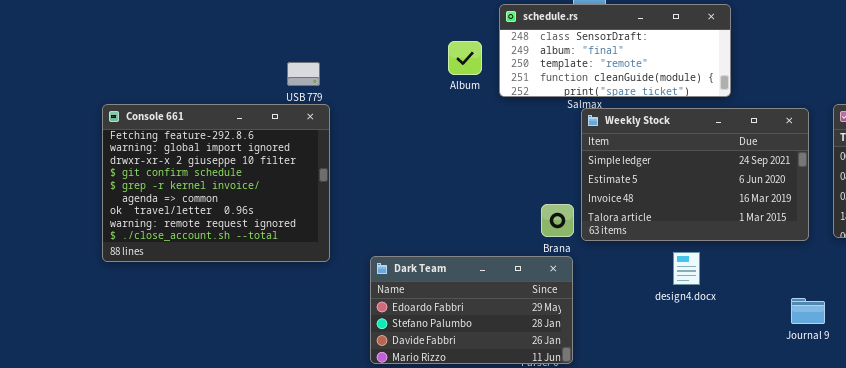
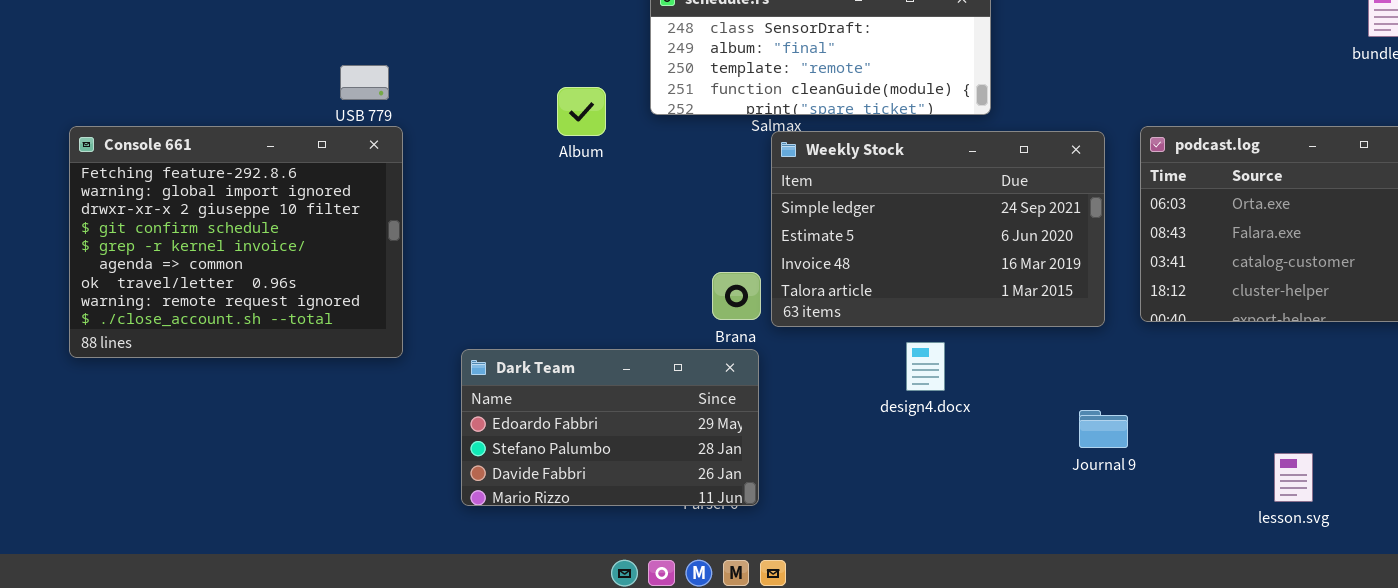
Album: [448,41,482,75] -> [557,87,606,136], moved

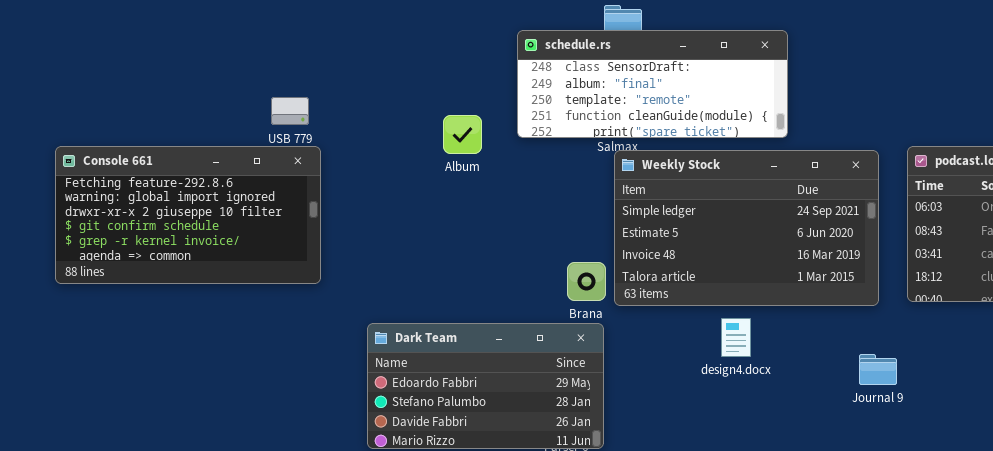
Console 661: [69,126,403,358] -> [55,146,321,284], resized
Journal 9: [1079,410,1128,448] -> [859,354,897,385], moved

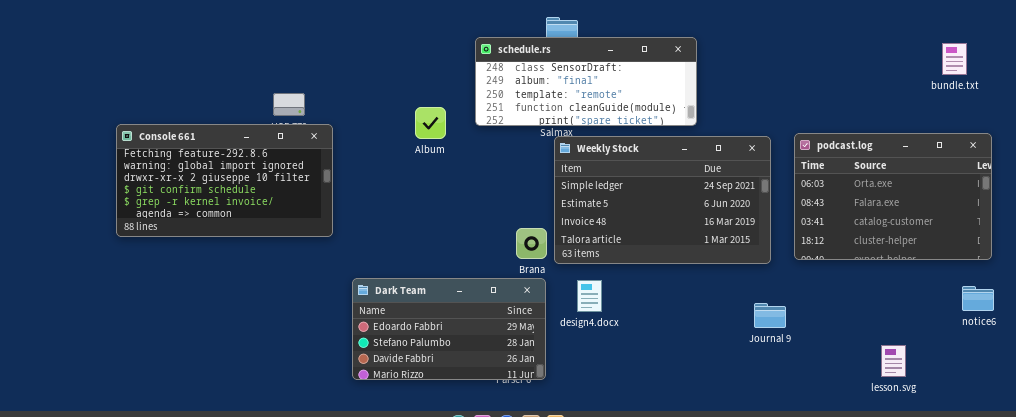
Console 661: [55,146,321,284] -> [116,124,333,237], moved
design4.docx: [721,318,751,357] -> [577,280,602,312], moved

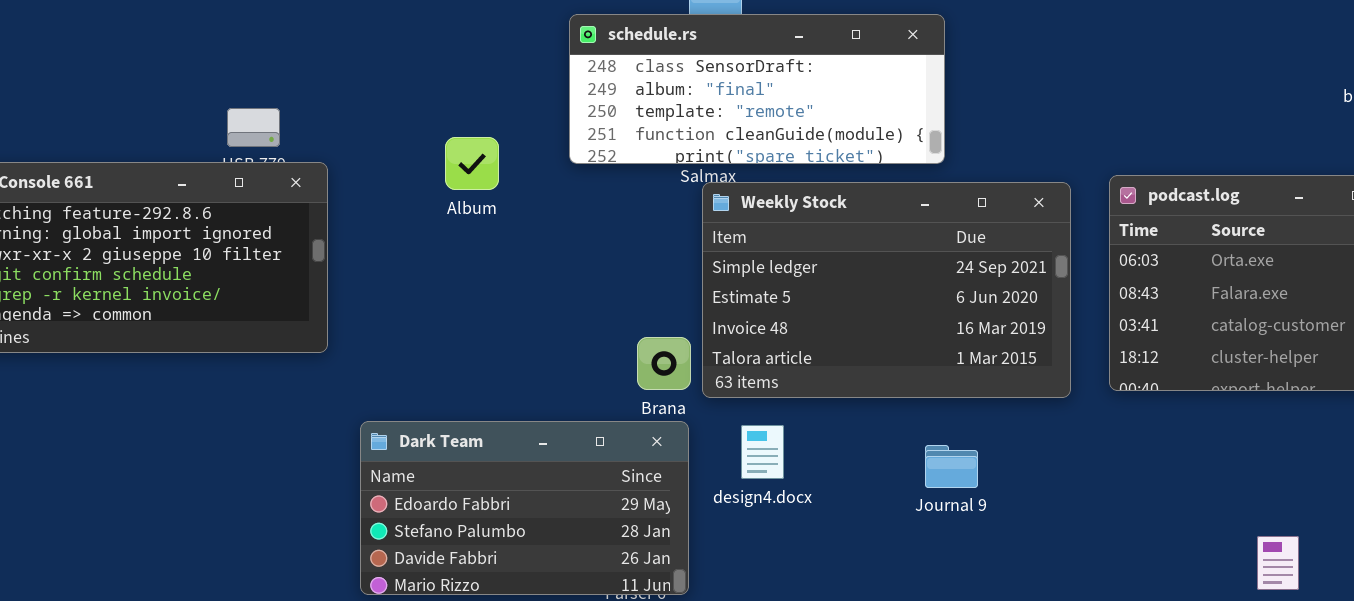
Album: [415,107,446,139] -> [445,137,499,190], moved
Journal 9: [754,303,786,328] -> [925,445,978,488], moved

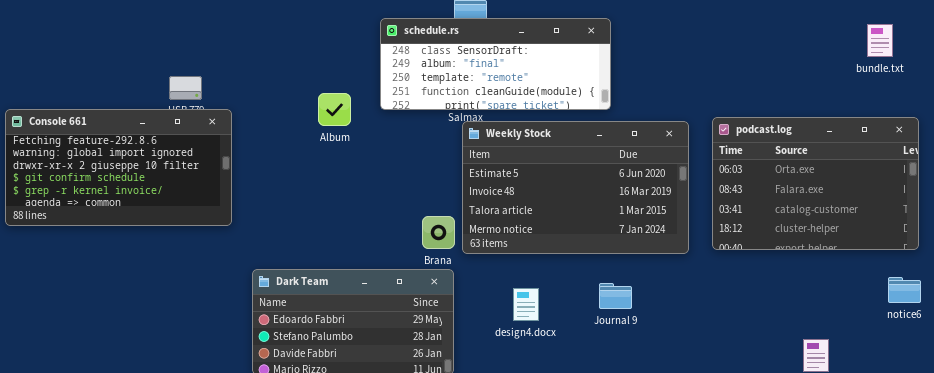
Album: [445,137,499,190] -> [318,93,351,126], moved
Weekly Stock: [702,182,1071,398] -> [462,121,689,254], scrolled down 1 row
design4.docx: [741,425,784,479] -> [513,288,539,321], moved

